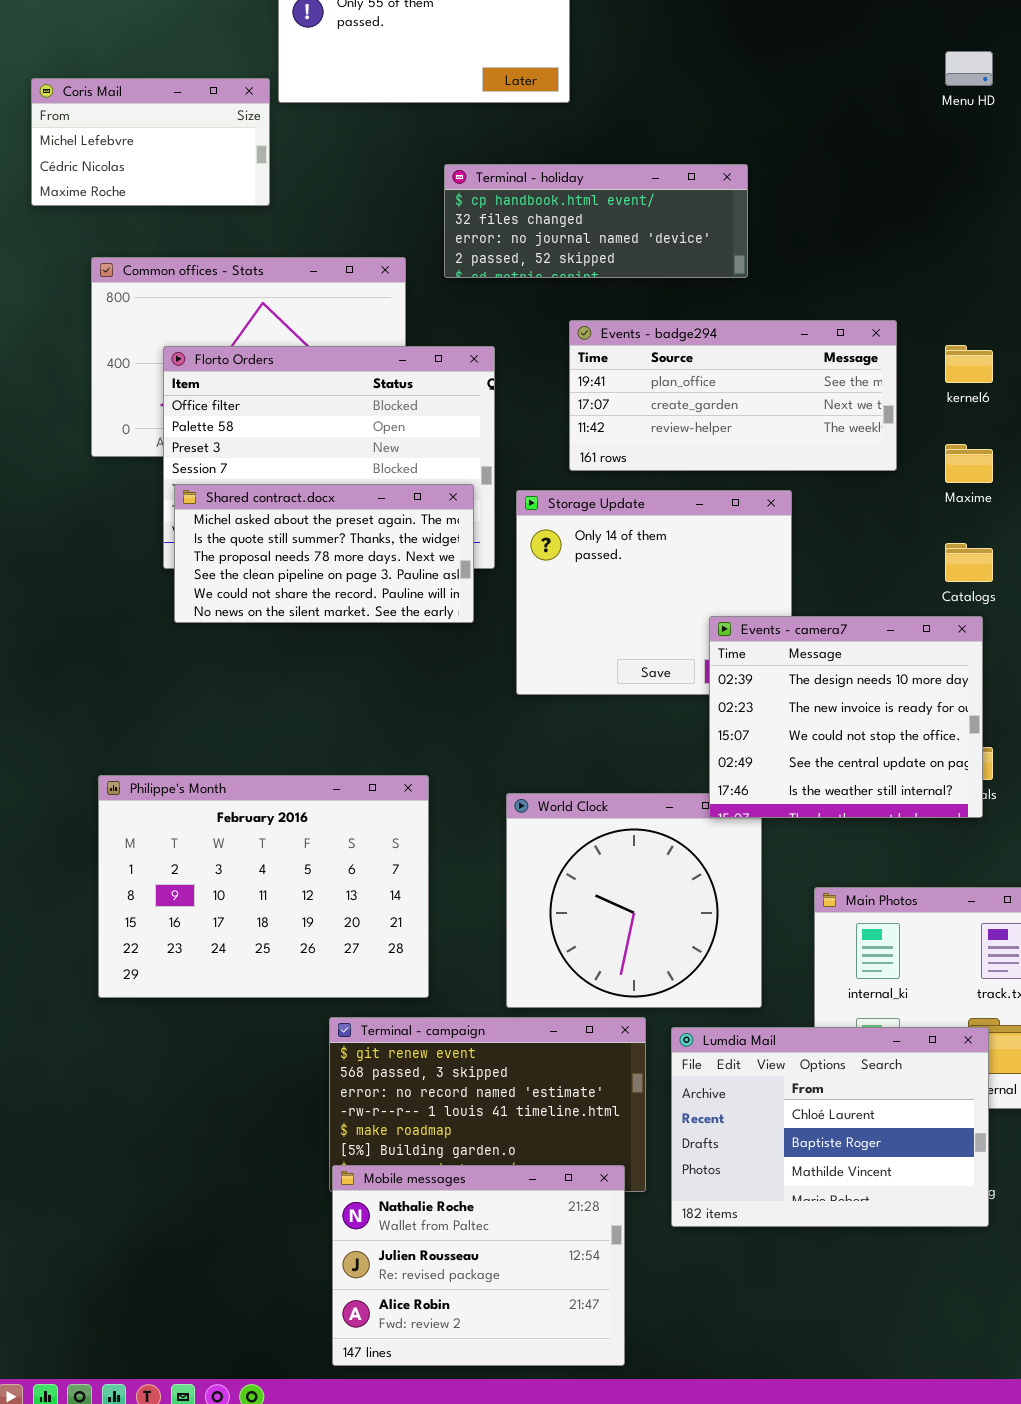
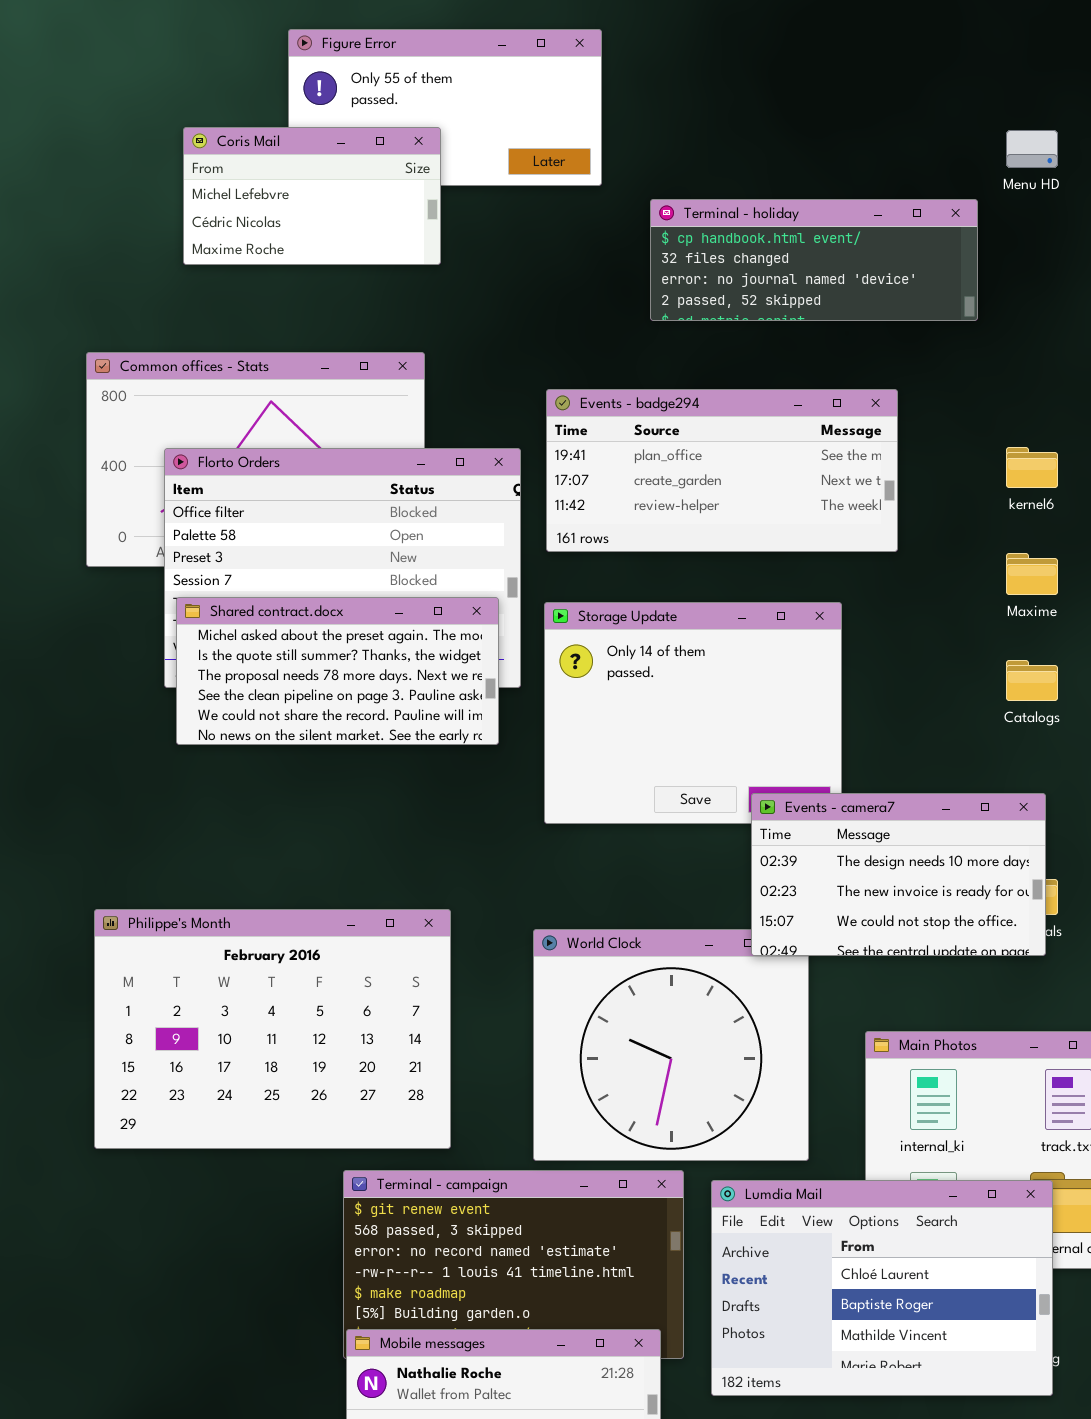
Coris Mail: [31,78,270,206] -> [183,127,441,265], moved
Terminal - holiday: [444,164,748,278] -> [650,199,978,321], moved
Events - badge294: [569,320,897,471] -> [546,389,898,552], moved
Events - camera7: [709,616,983,818] -> [751,793,1046,956], resized

